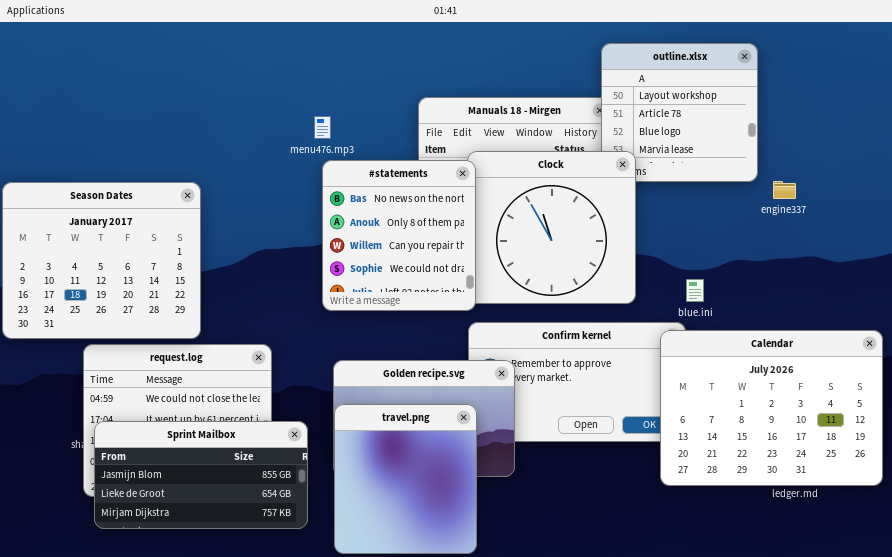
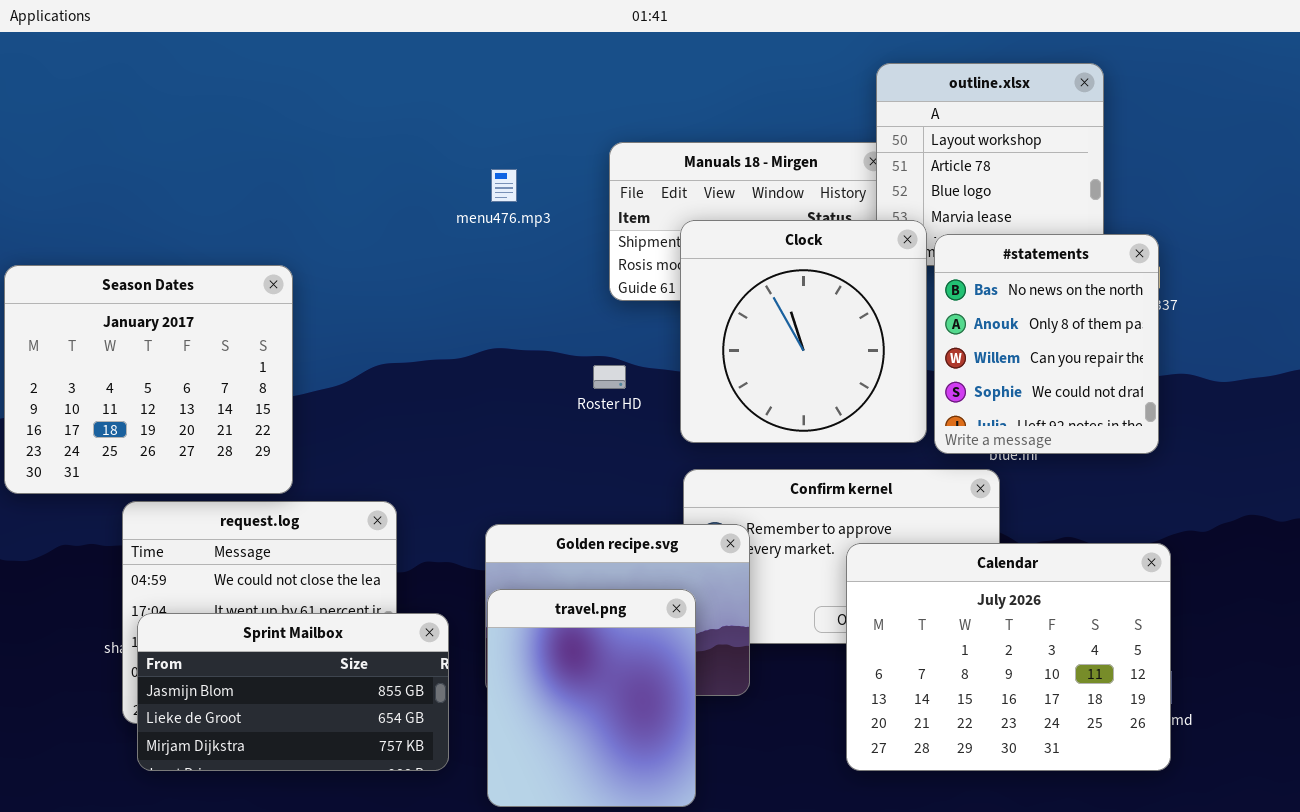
menu476.mp3: [314,116,331,139] -> [491,169,517,202], moved
#statements: [322,160,476,311] -> [934,234,1159,454], moved
Calendar: [660,330,883,486] -> [846,543,1171,771], moved

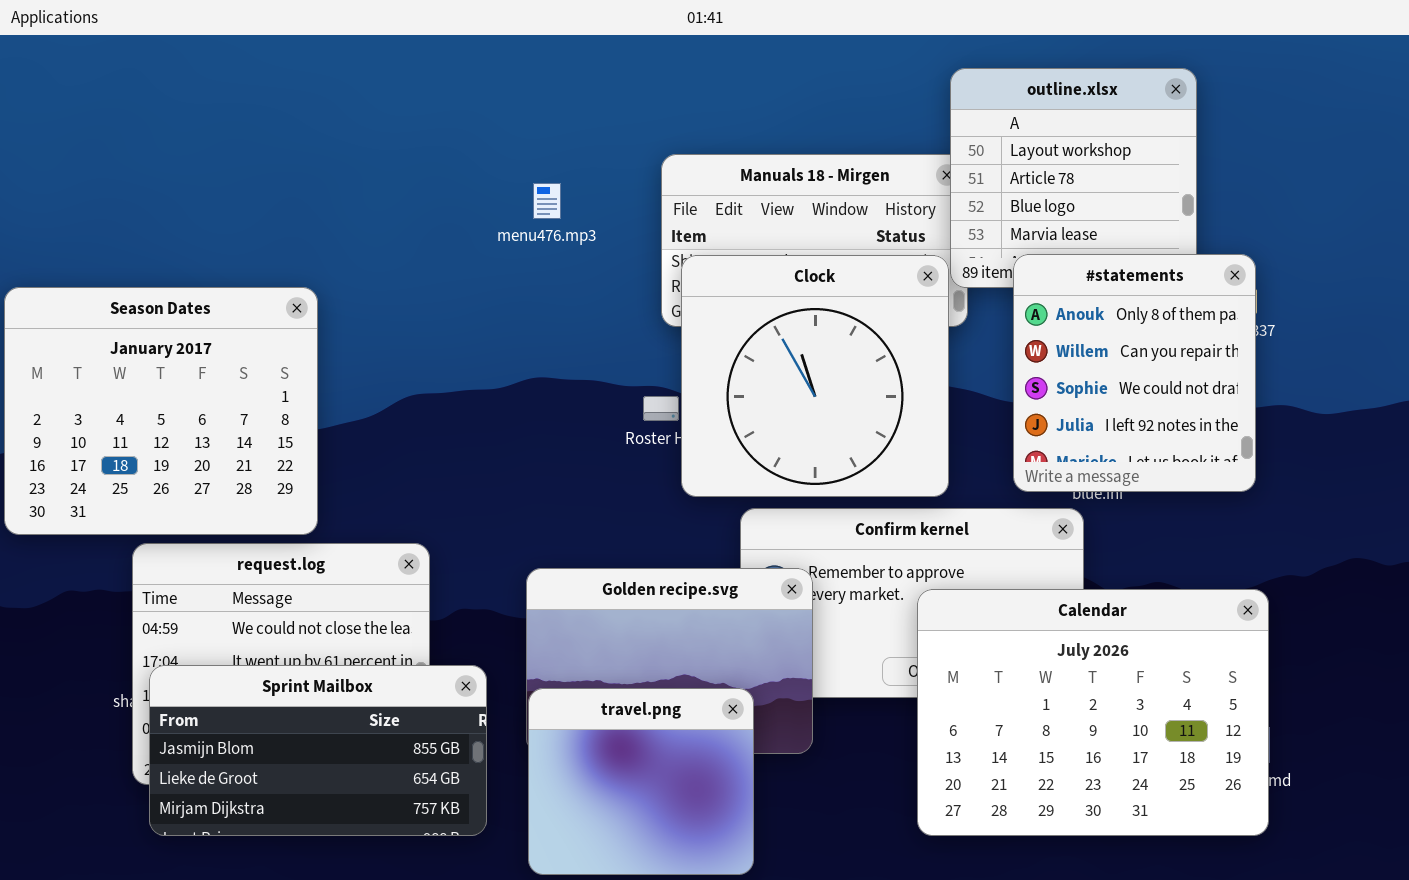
Clock: [680,220,927,443] -> [681,255,949,497], moved
#statements: [934,234,1159,454] -> [1013,254,1256,492], scrolled down 1 row
travel.png: [487,589,696,807] -> [528,688,754,875], resized

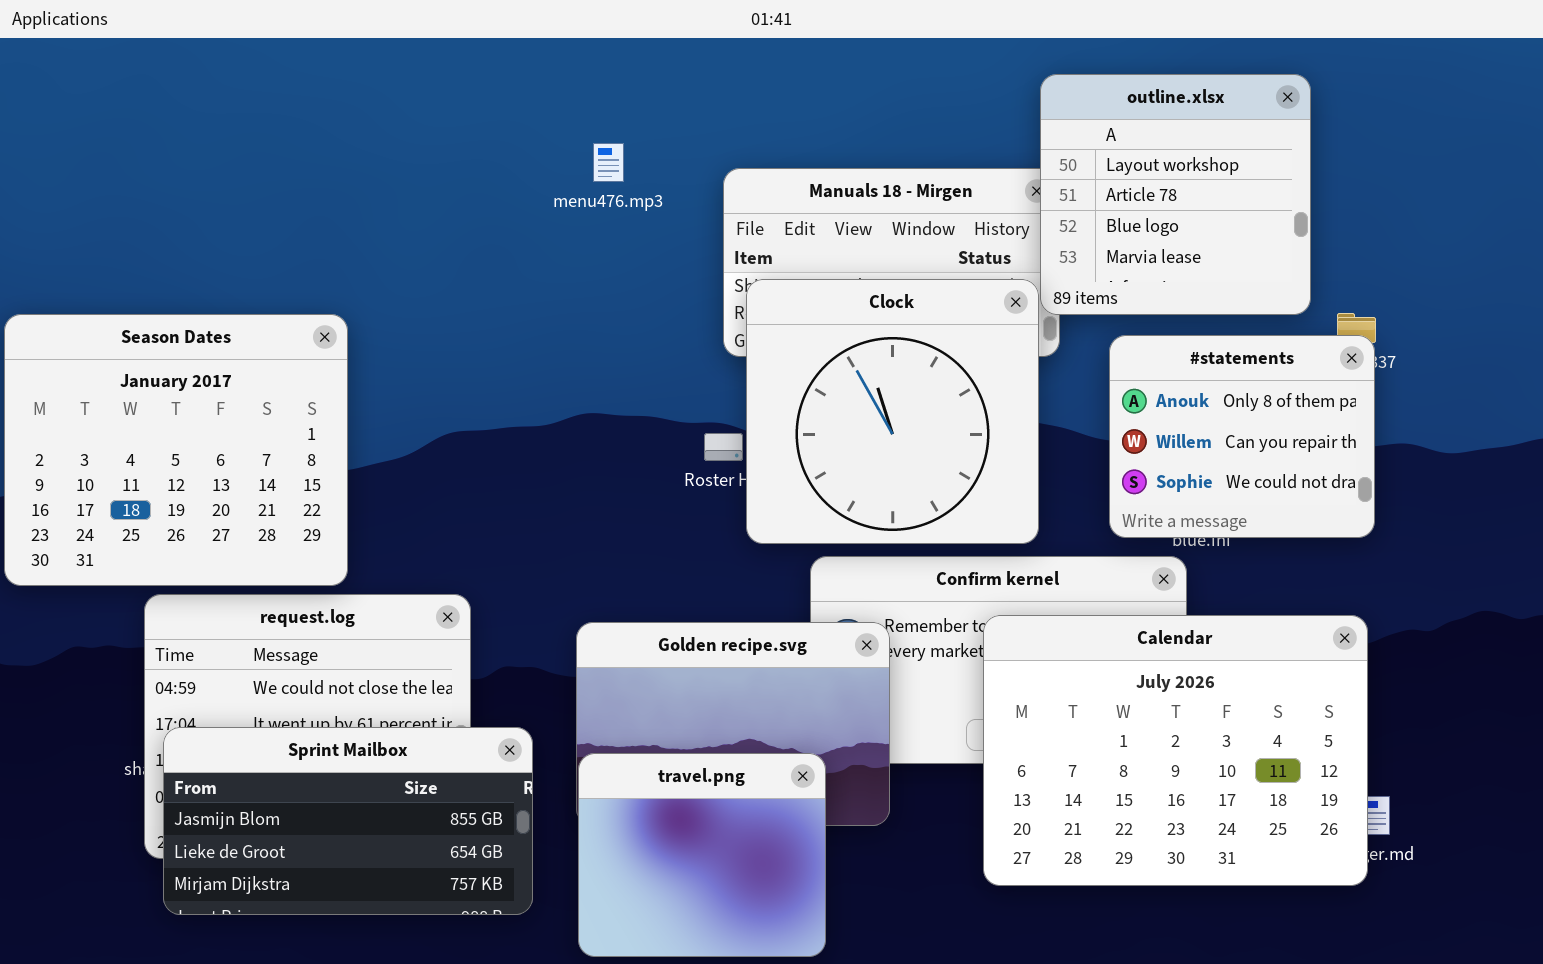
menu476.mp3: [533,183,561,219] -> [593,143,624,182], moved
#statements: [1013,254,1256,492] -> [1109,335,1375,538], resized
Calendar: [917,589,1269,836] -> [983,615,1368,886], moved

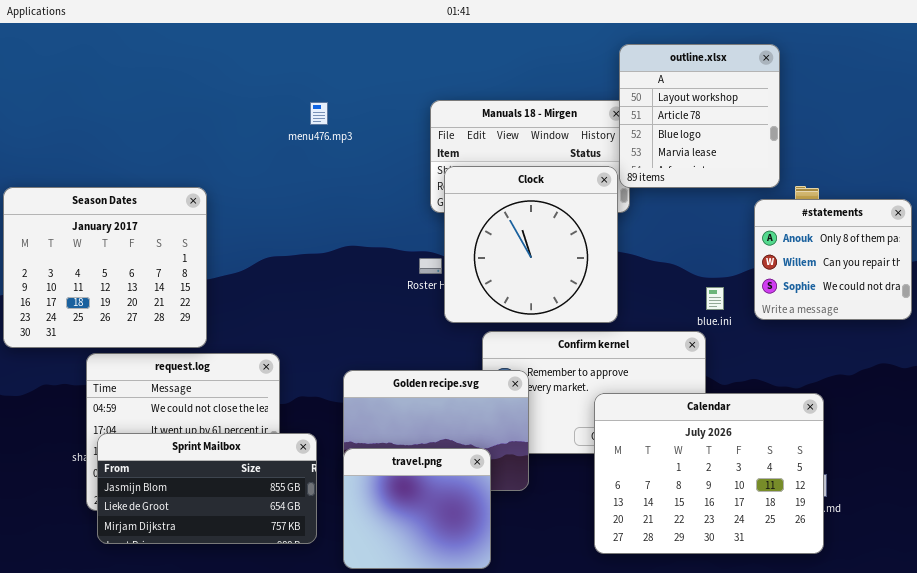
menu476.mp3: [593,143,624,182] -> [310,102,328,125], moved
#statements: [1109,335,1375,538] -> [754,199,912,320], moved
Calendar: [983,615,1368,886] -> [594,393,824,554], moved

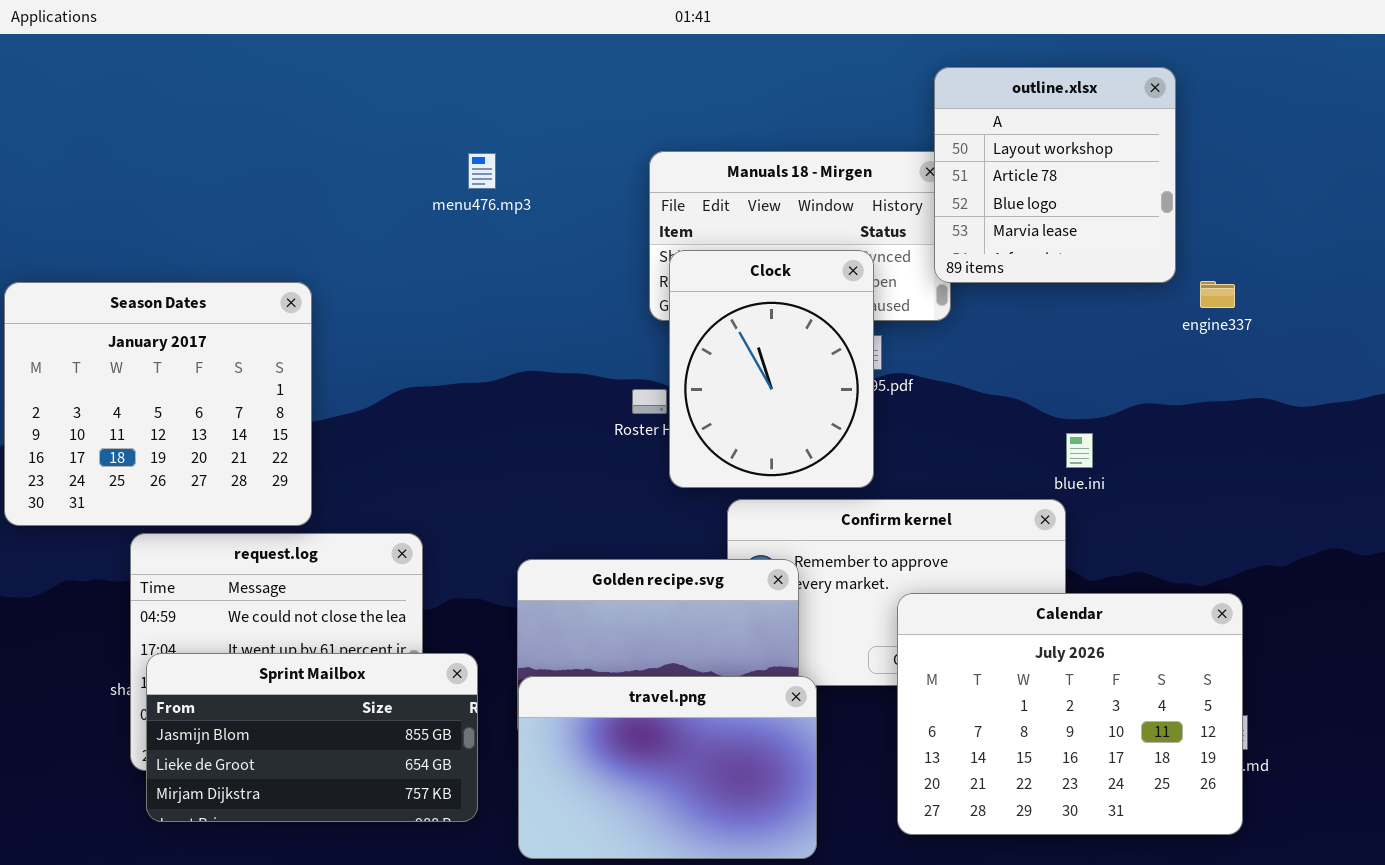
Clock: [444,166,618,323] -> [669,250,874,488], resized
#statements: [754,199,912,320] -> none, closed
travel.png: [343,448,491,569] -> [518,676,817,859], resized

